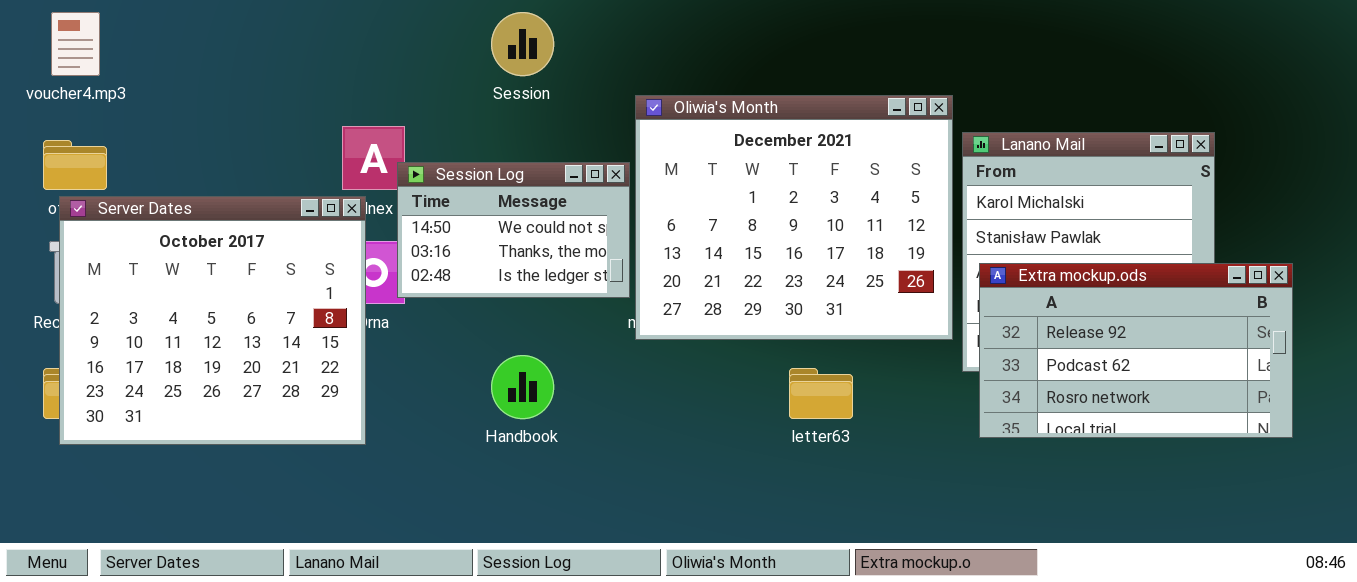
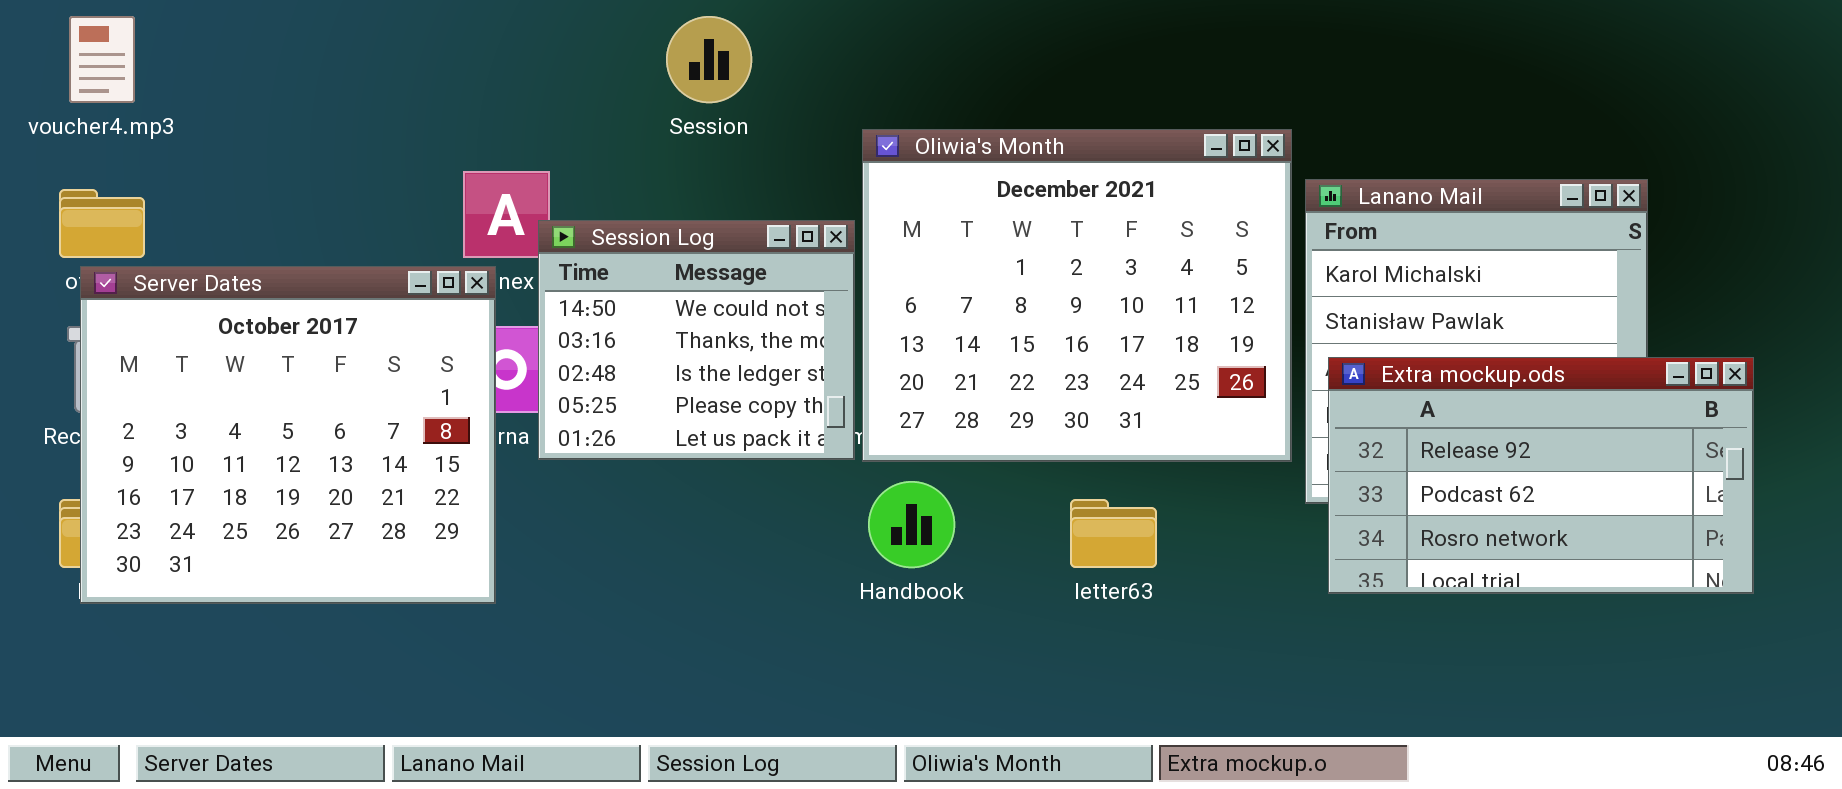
Session Log: [397,162,630,298] -> [538,220,855,460], resized
Handbook: [491,355,554,419] -> [868,481,955,568], moved

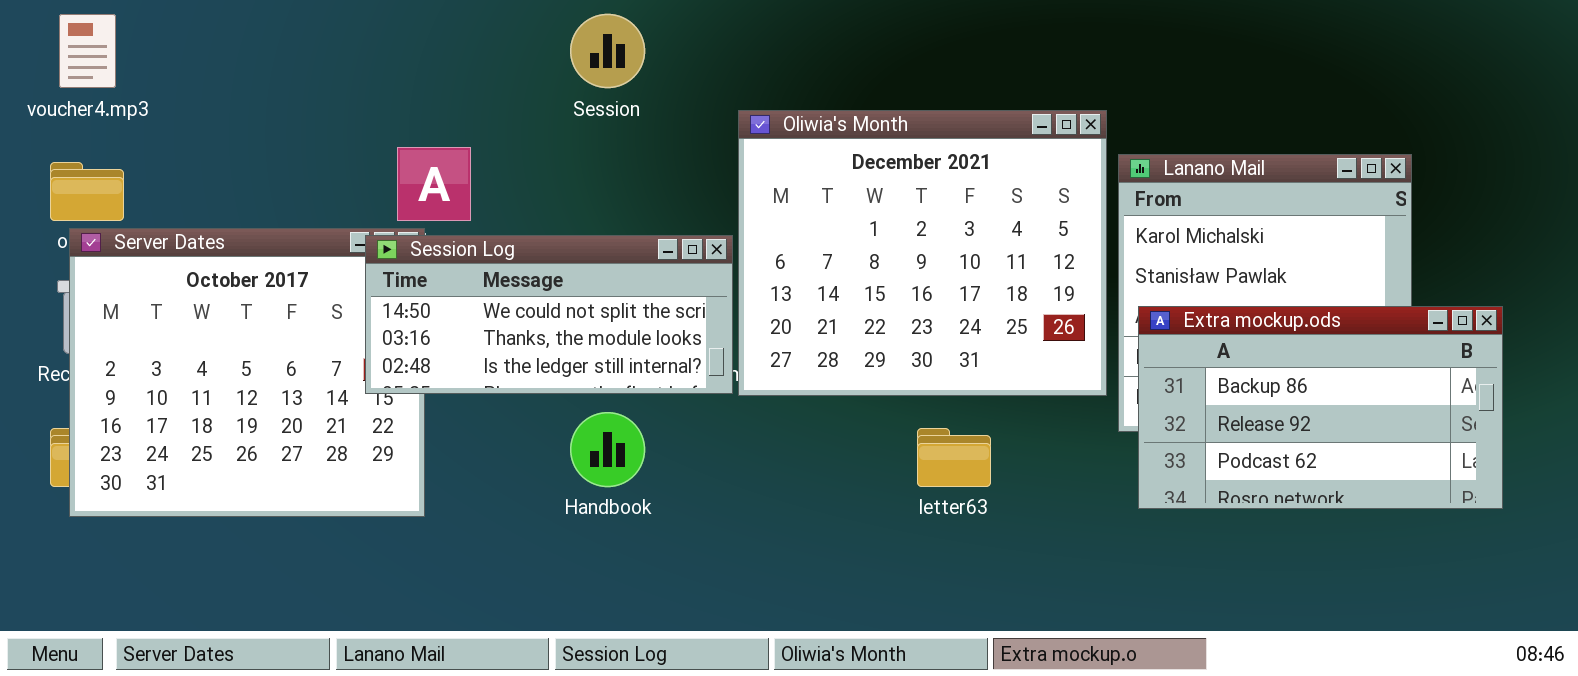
Session Log: [538,220,855,460] -> [365,235,733,394], resized
Extra mockup.ods: [1328,357,1754,594] -> [1138,306,1503,509], scrolled up 1 row
Handbook: [868,481,955,568] -> [570,412,645,487], moved

